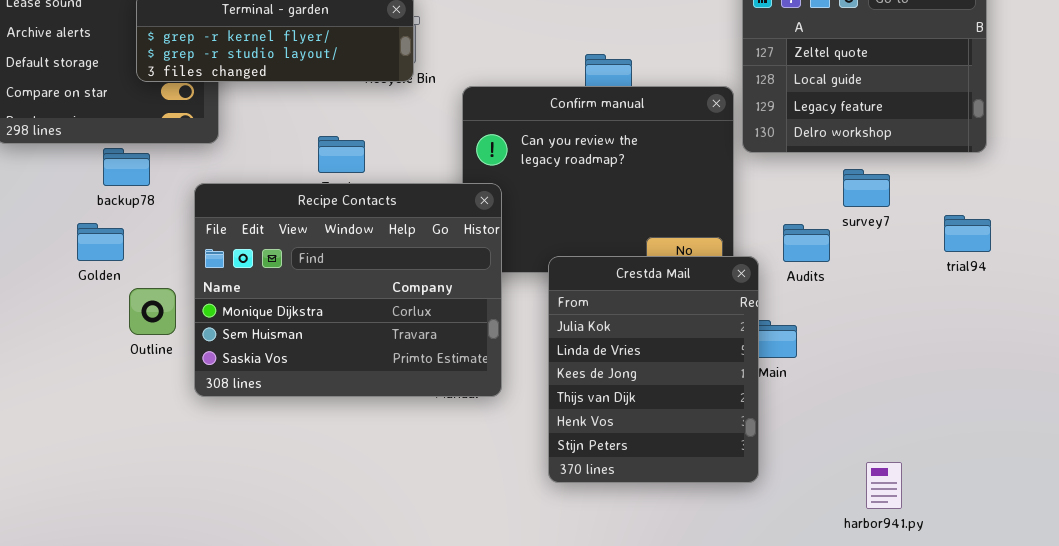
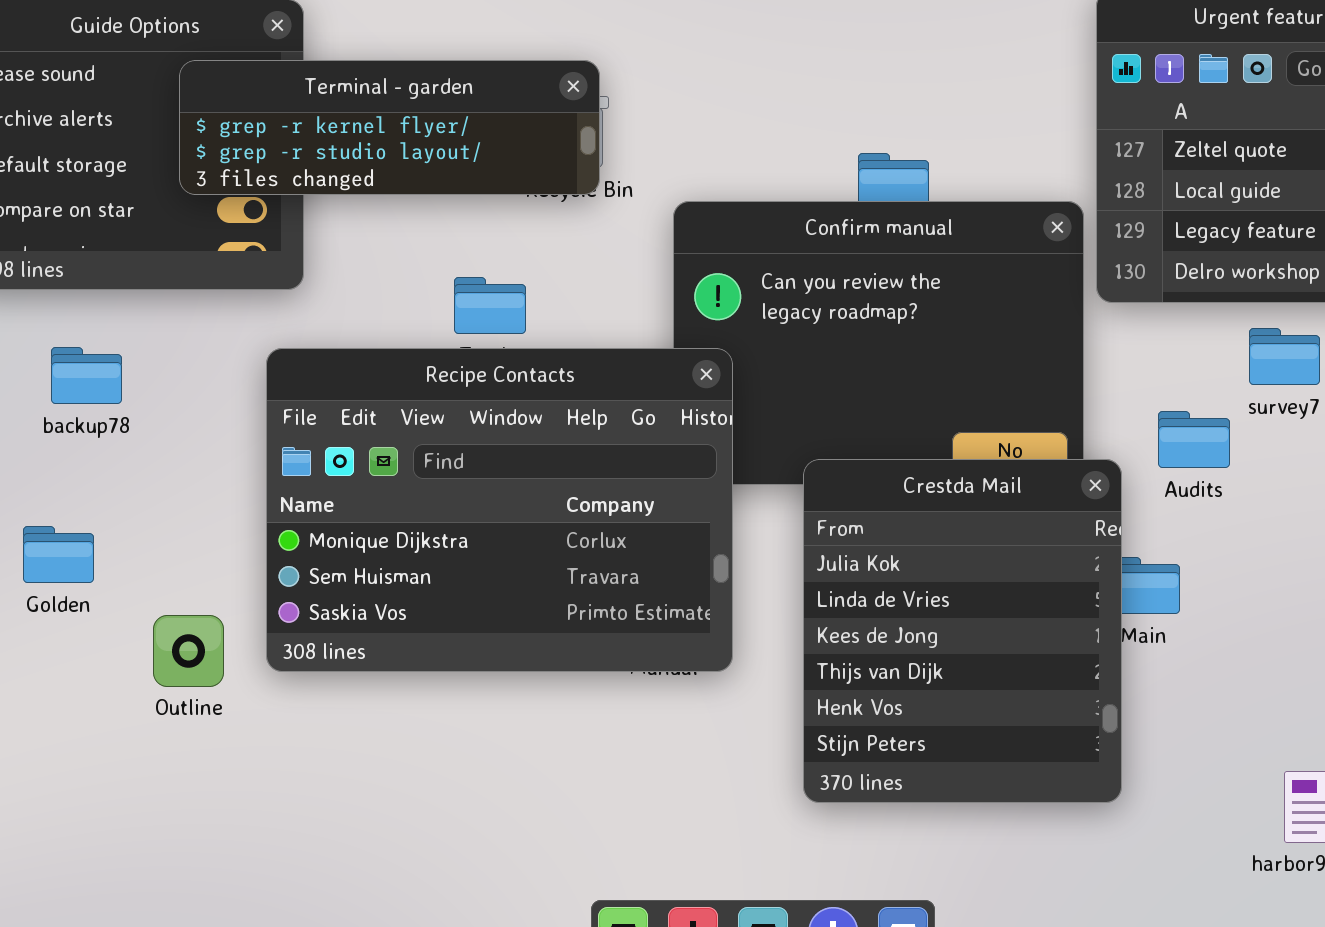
backup78: [103,148,150,186] -> [51,347,122,404], moved
Golden: [77,223,124,261] -> [23,526,94,583], moved
Outline: [129,288,176,335] -> [153,615,224,687], moved

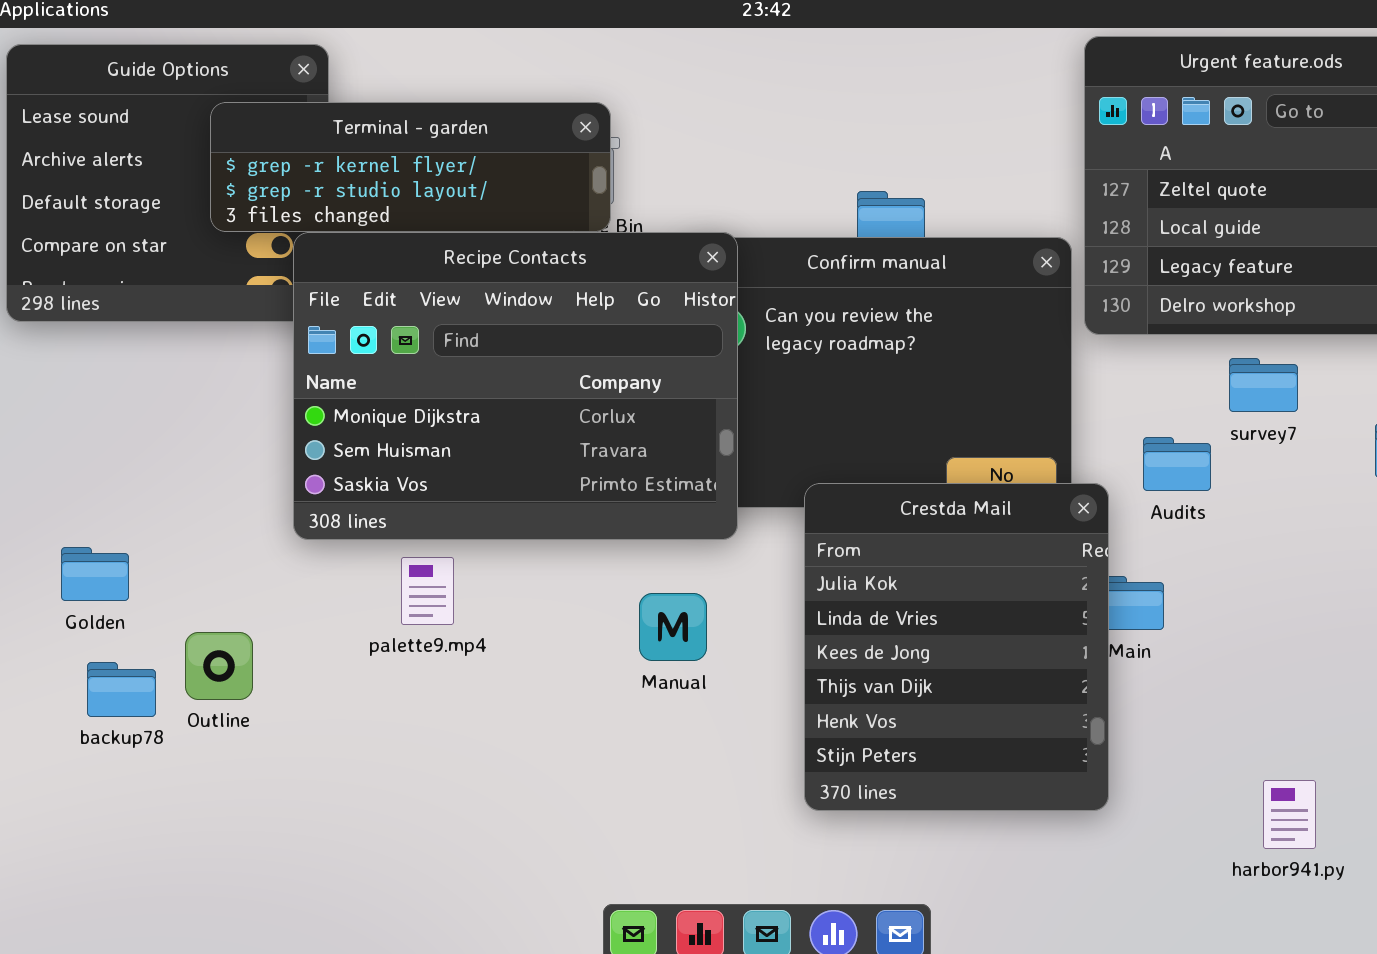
backup78: [51,347,122,404] -> [87,662,156,717], moved
Recipe Contacts: [266,348,733,672] -> [293,232,738,540], moved

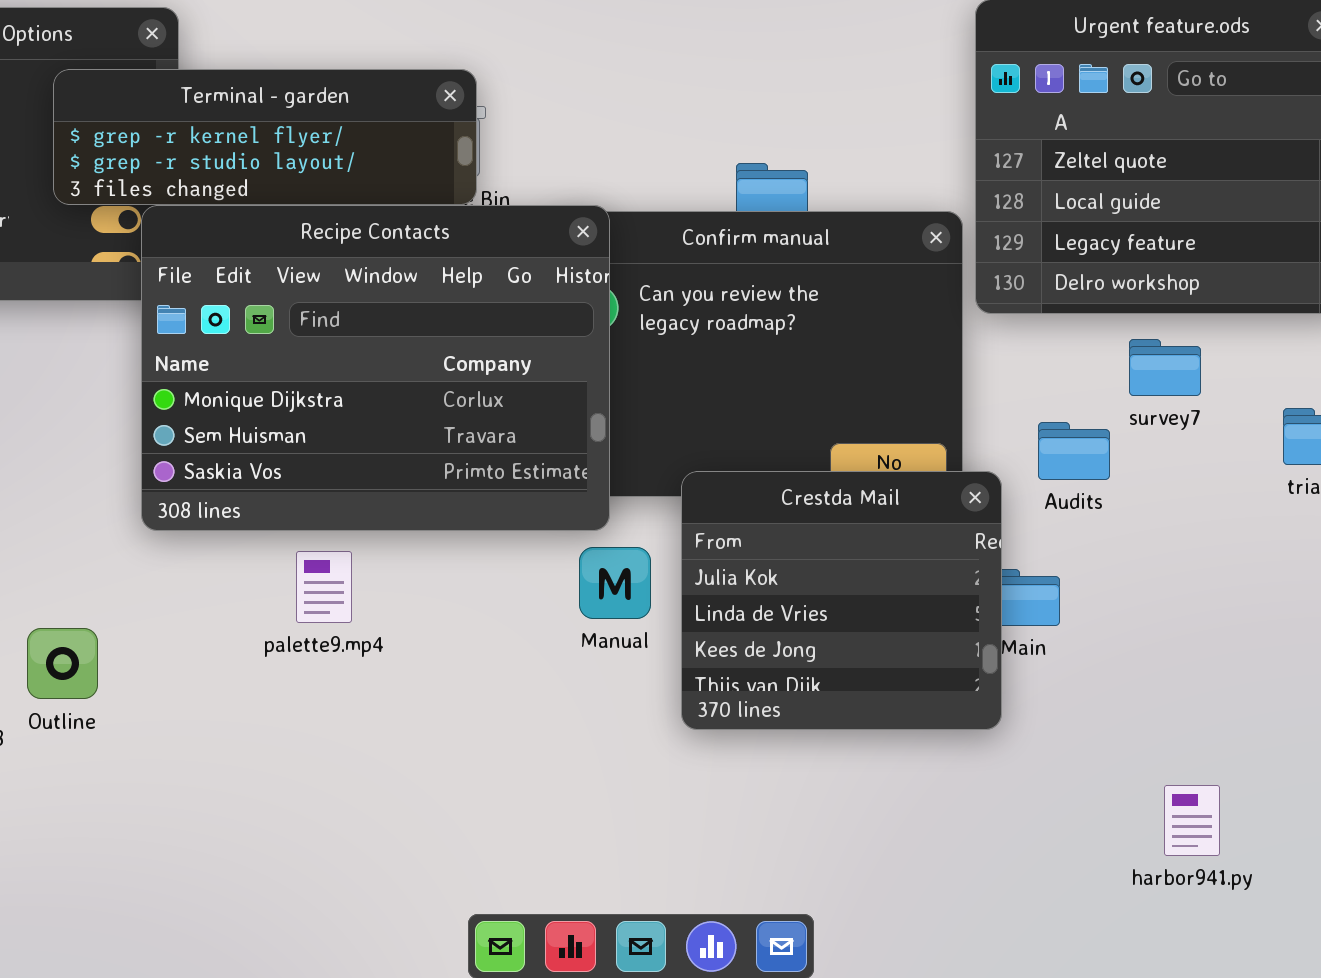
Crestda Mail: [804,483,1109,811] -> [681,471,1002,730], resized
palette9.mp4: [401,557,454,625] -> [296,551,352,623], moved
Manual: [639,593,707,661] -> [579,547,651,619], moved

